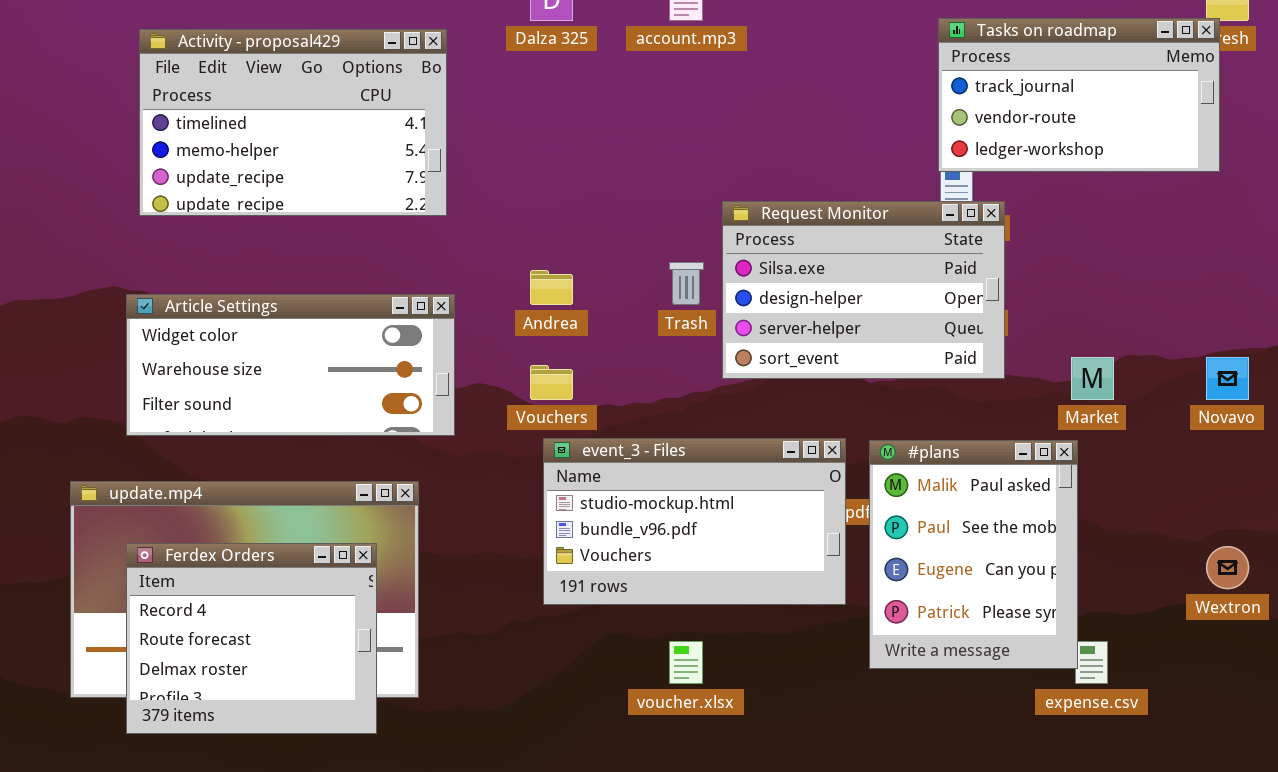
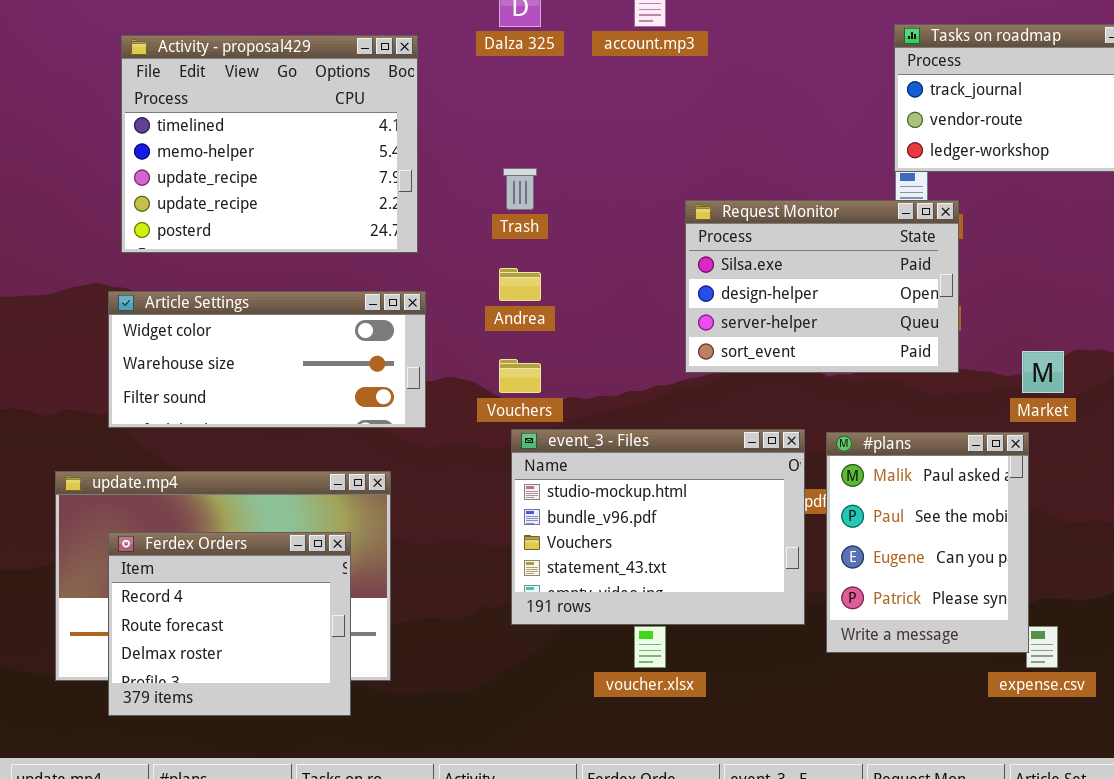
Activity - proposal429: [139,29,447,216] -> [121,35,418,253], resized
Trash: [669,262,704,305] -> [503,168,537,210], moved
event_3 - Files: [543,438,846,605] -> [511,429,805,625], resized

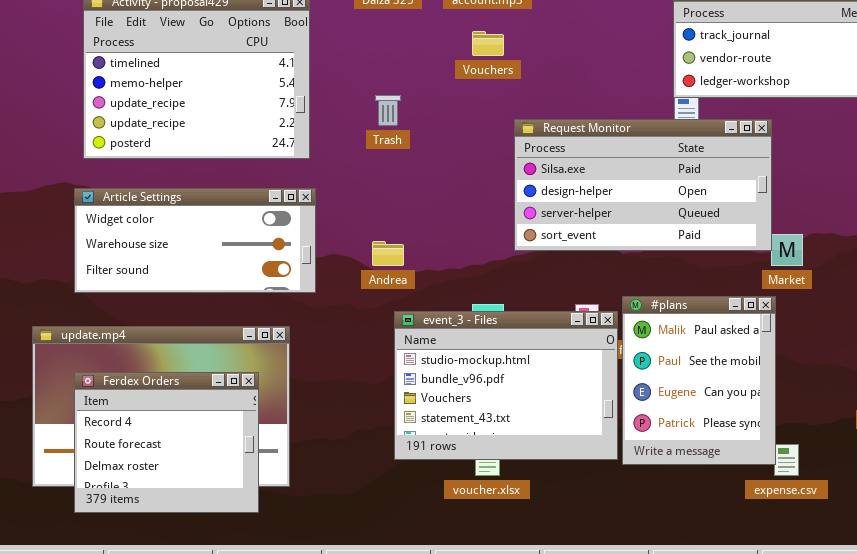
Request Monitor: [685,200,959,373] -> [514,119,772,251], resized
Andrea: [499,268,541,301] -> [372,241,404,266], moved
Vouchers: [499,359,541,393] -> [472,31,504,56], moved
event_3 - Files: [511,429,805,625] -> [394,311,618,460], moved

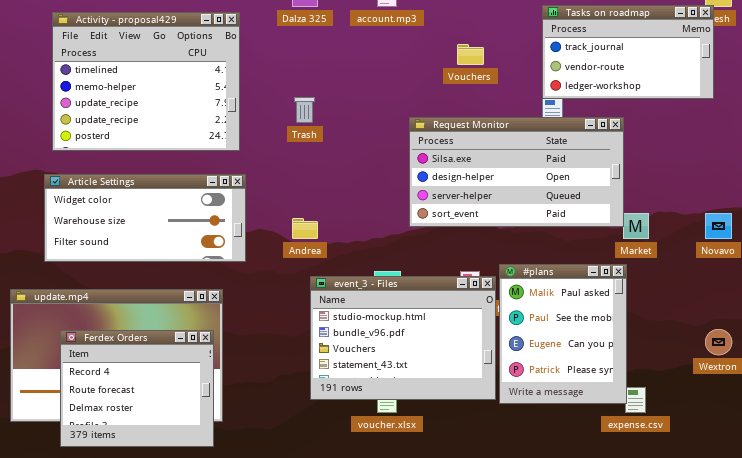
Vouchers: [472,31,504,56] -> [457,44,484,65], moved
Ferdex Orders: [74,372,259,513] -> [60,330,214,447], moved

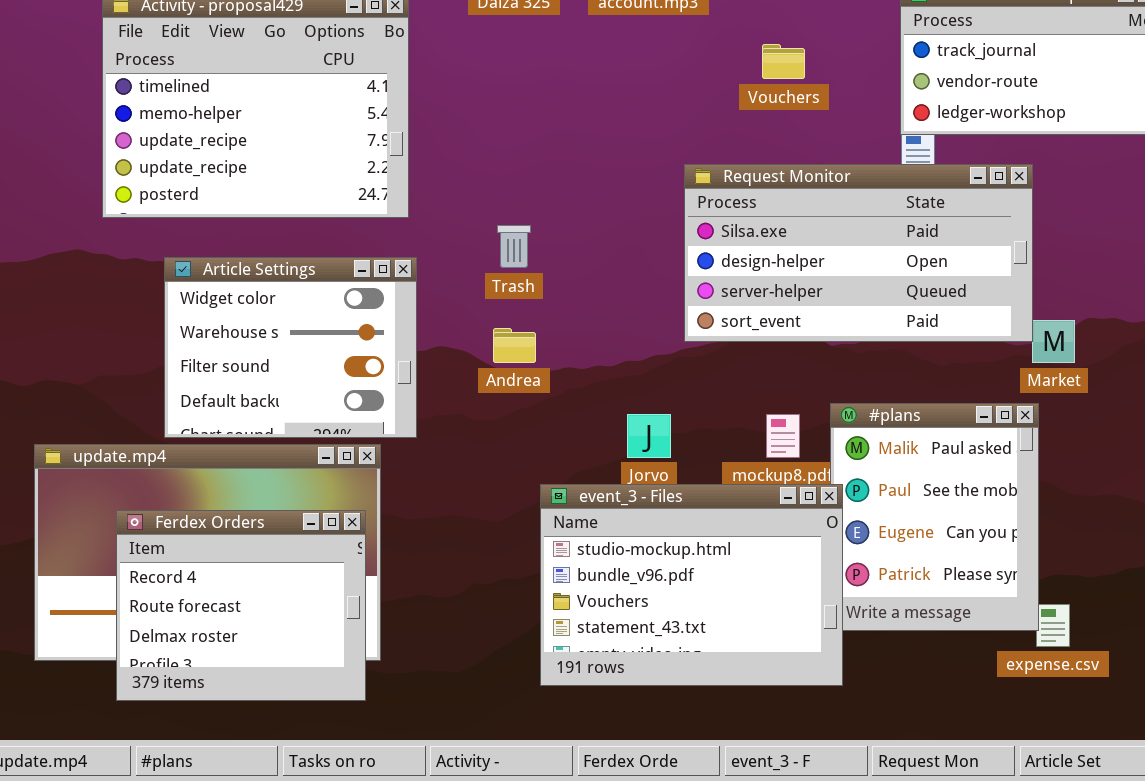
Trash: [294,97,315,123] -> [497,225,531,268], moved
Article Settings: [44,174,246,262] -> [164,257,417,438], resized
event_3 - Files: [310,276,496,400] -> [540,484,843,686], moved

